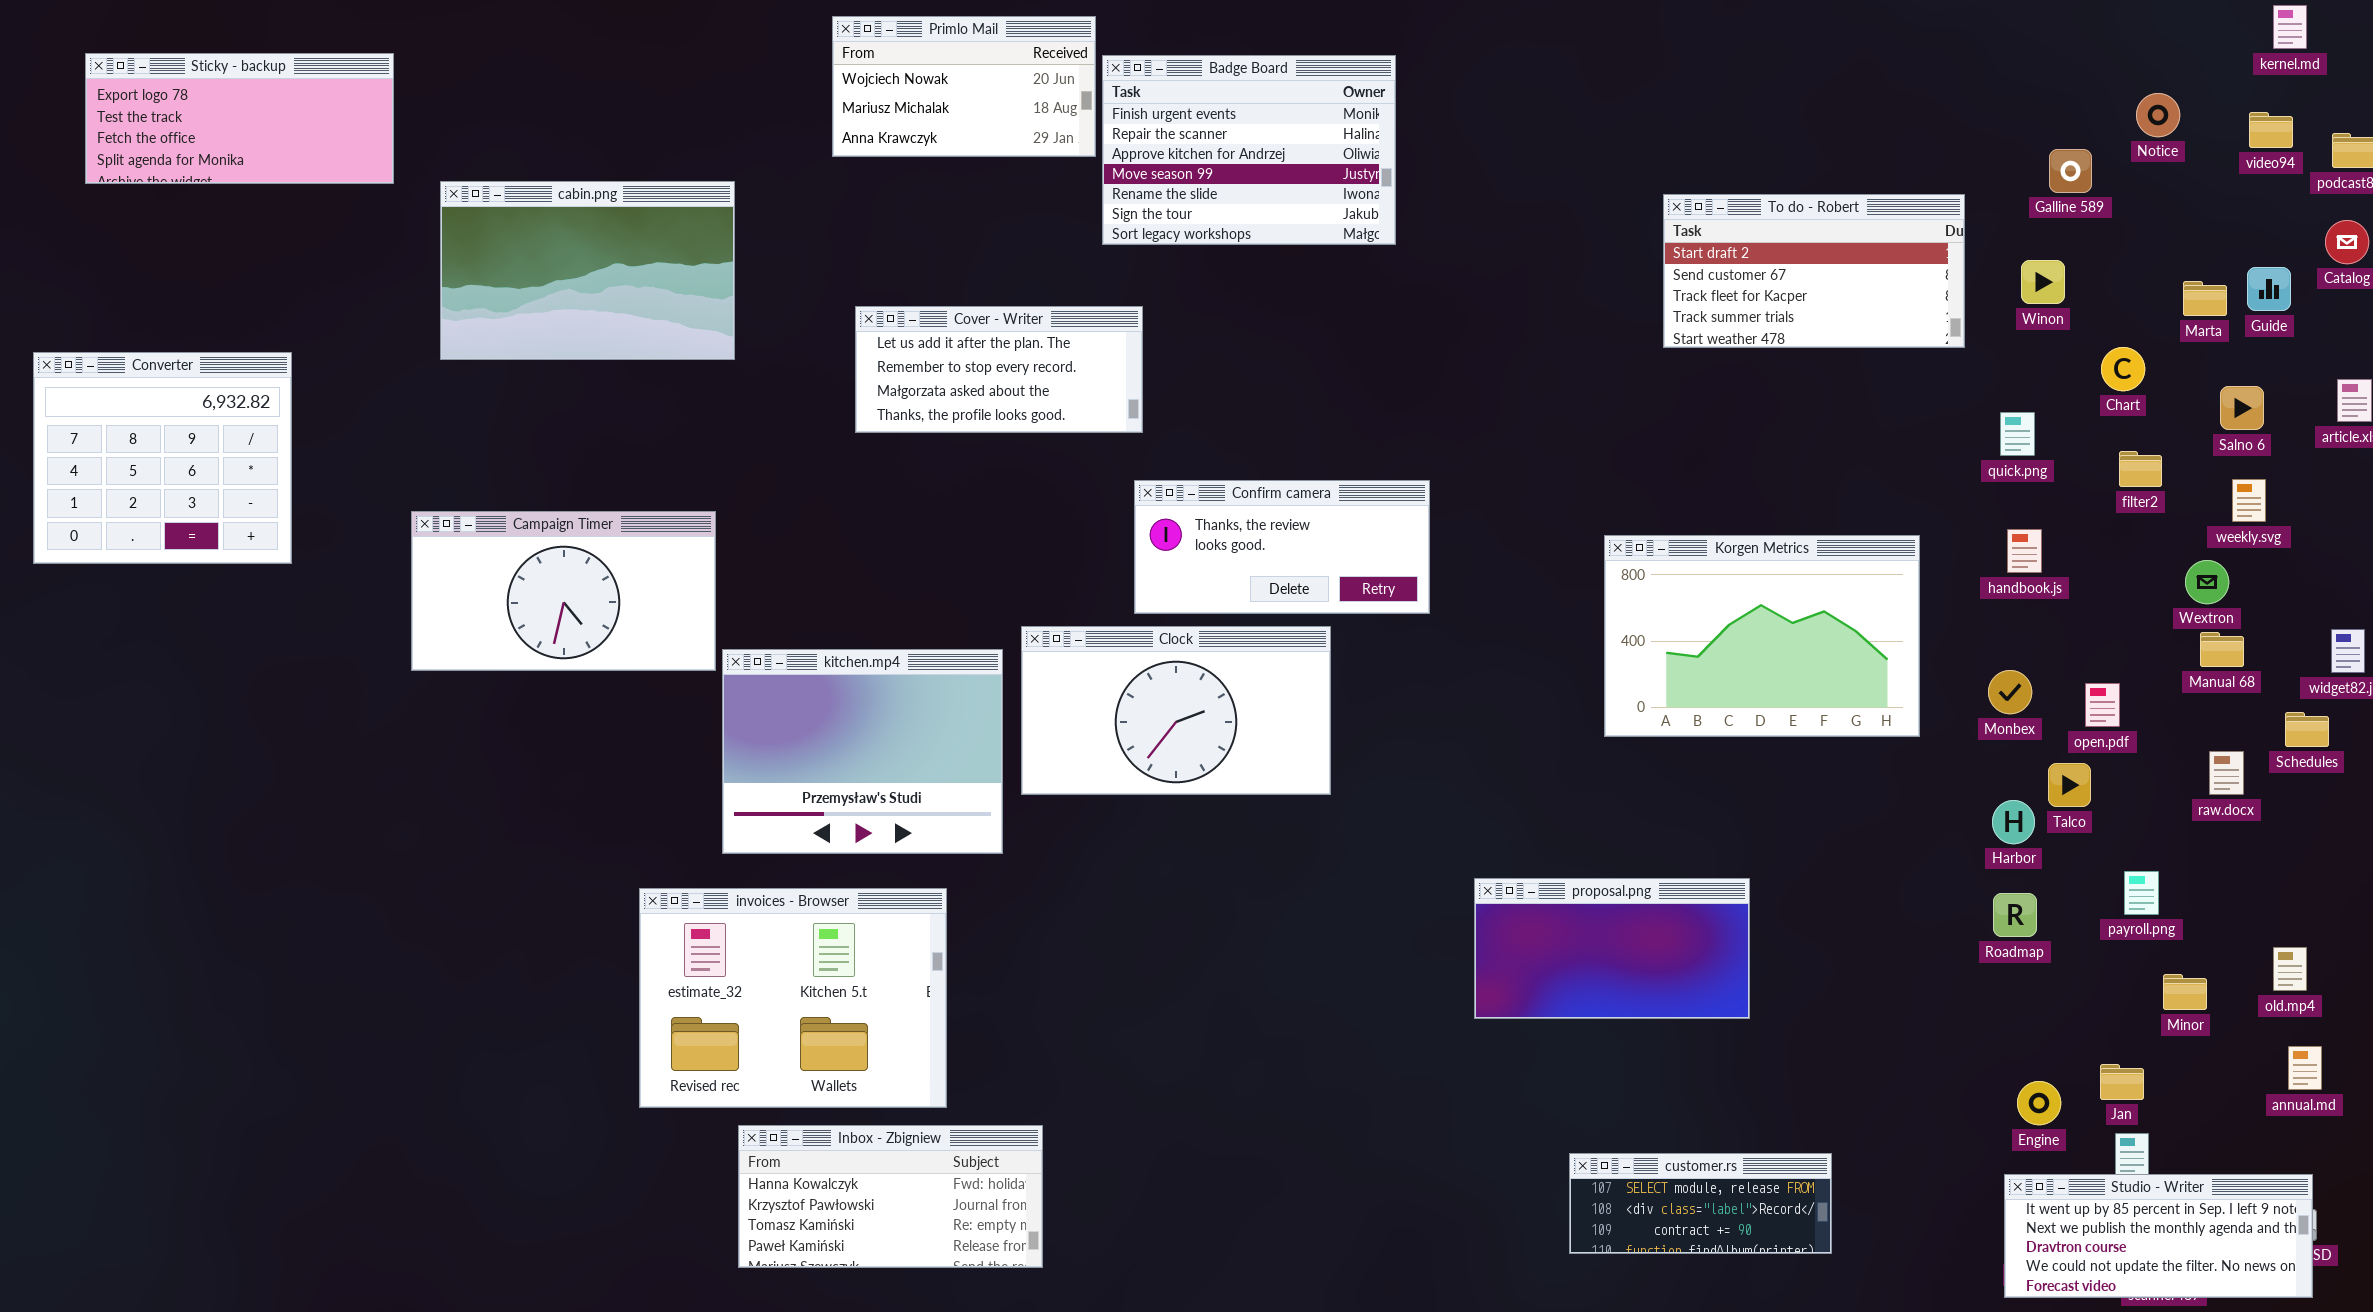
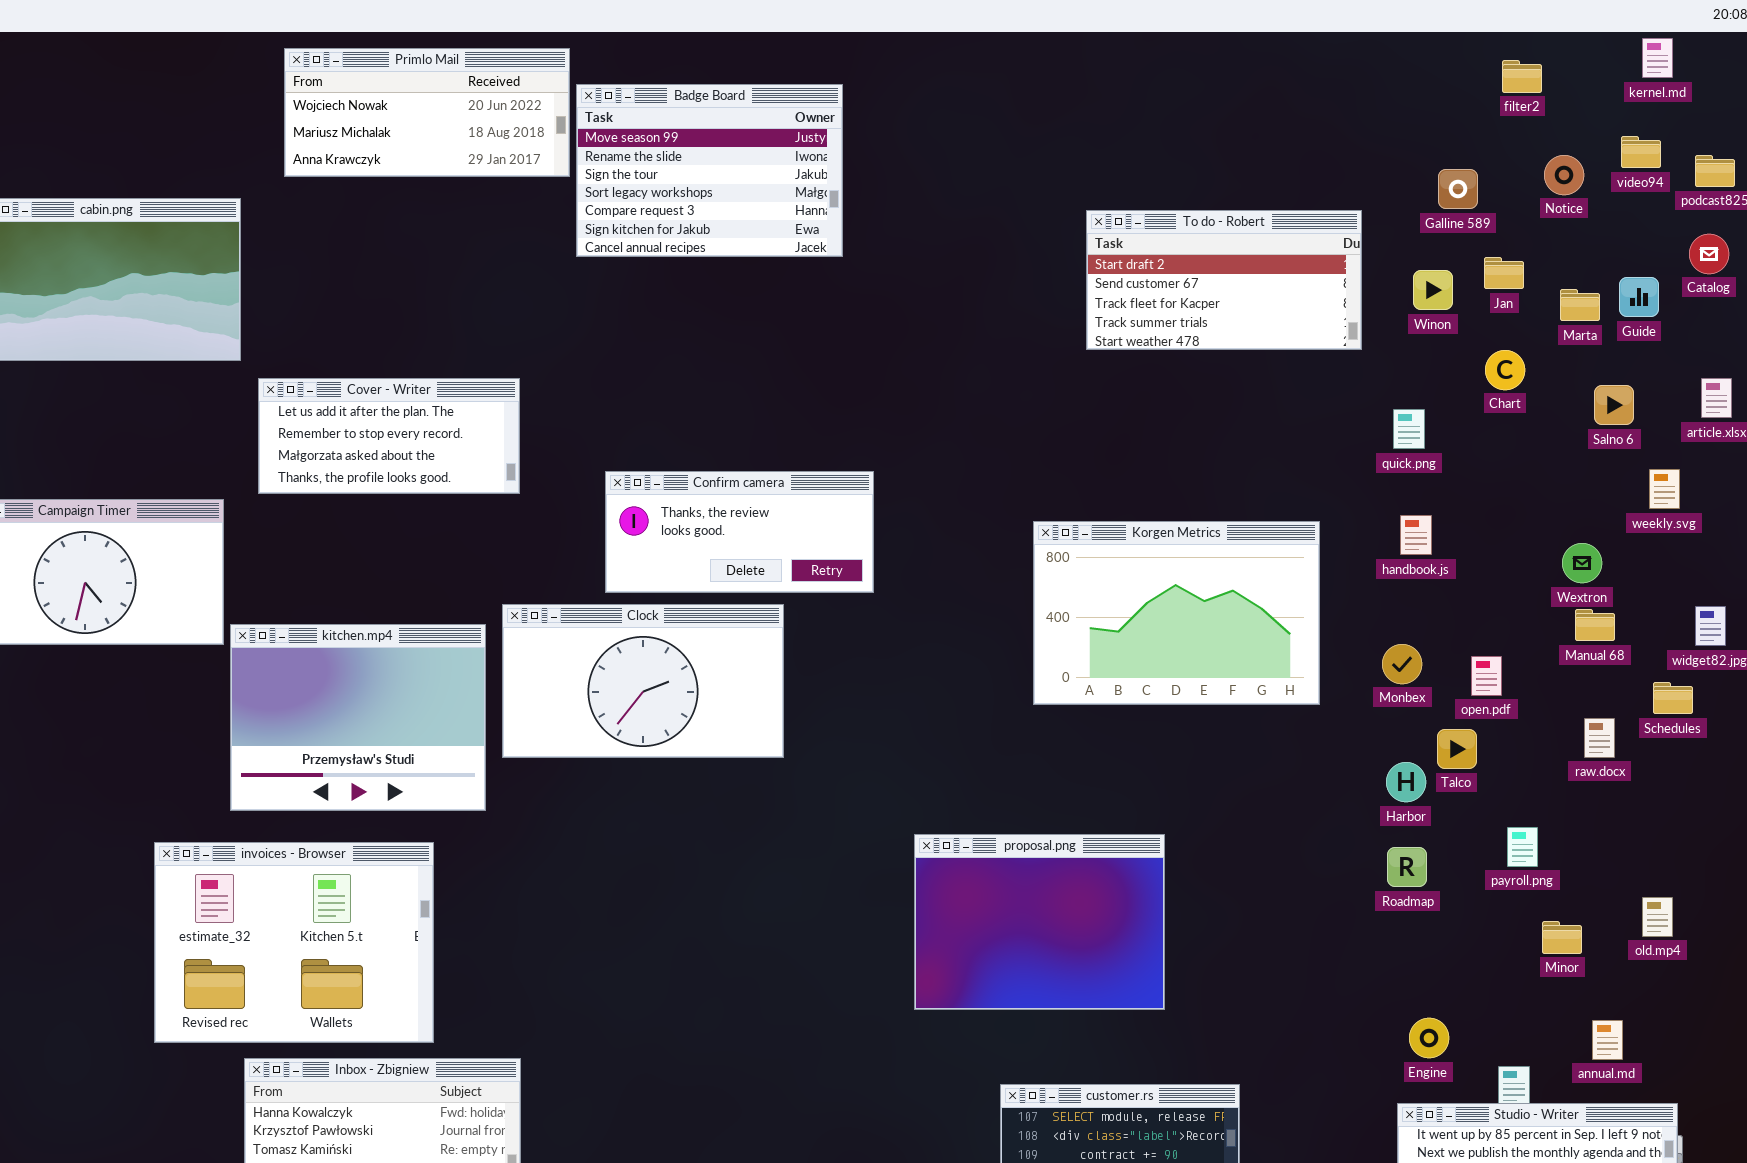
Primlo Mail: [832,16,1096,157] -> [284,48,570,177], resized
Badge Board: [1102,55,1396,245] -> [576,84,843,257], scrolled down 3 rows
Notice: [2136,93,2180,137] -> [1544,155,1584,195], moved
Cover - Writer: [855,306,1143,433] -> [258,378,520,494], moved
filter2: [2119,451,2162,487] -> [1502,60,1542,93], moved
weekly.svg: [2232,479,2266,522] -> [1649,469,1680,509], moved
proposal.png: [1474,878,1750,1019] -> [914,834,1165,1010], resized
annual.md: [2288,1046,2322,1090] -> [1592,1020,1623,1060], moved
Jan: [2100,1064,2144,1100] -> [1484,257,1524,289], moved

